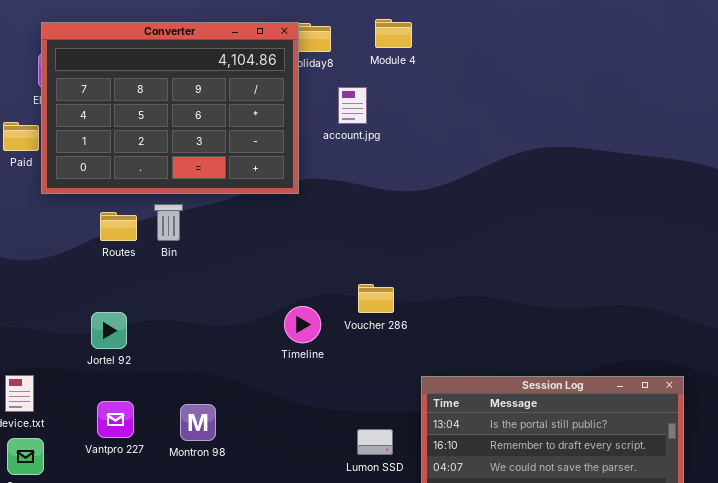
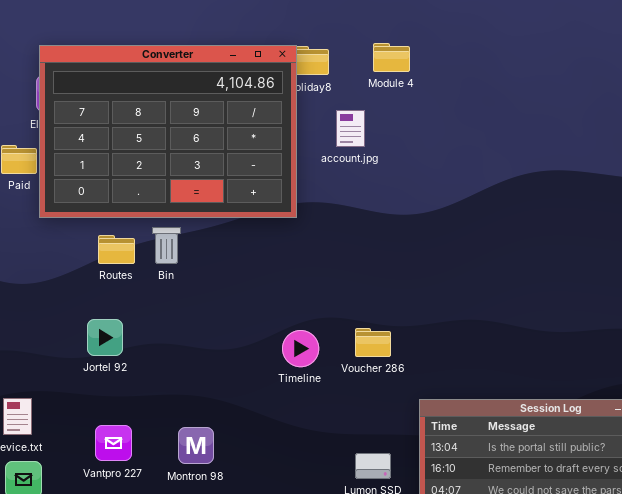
Voucher 286: [358,284,394,313] -> [355,328,391,357], moved
Jortel 92: [91,312,127,349] -> [87,319,123,356], moved

